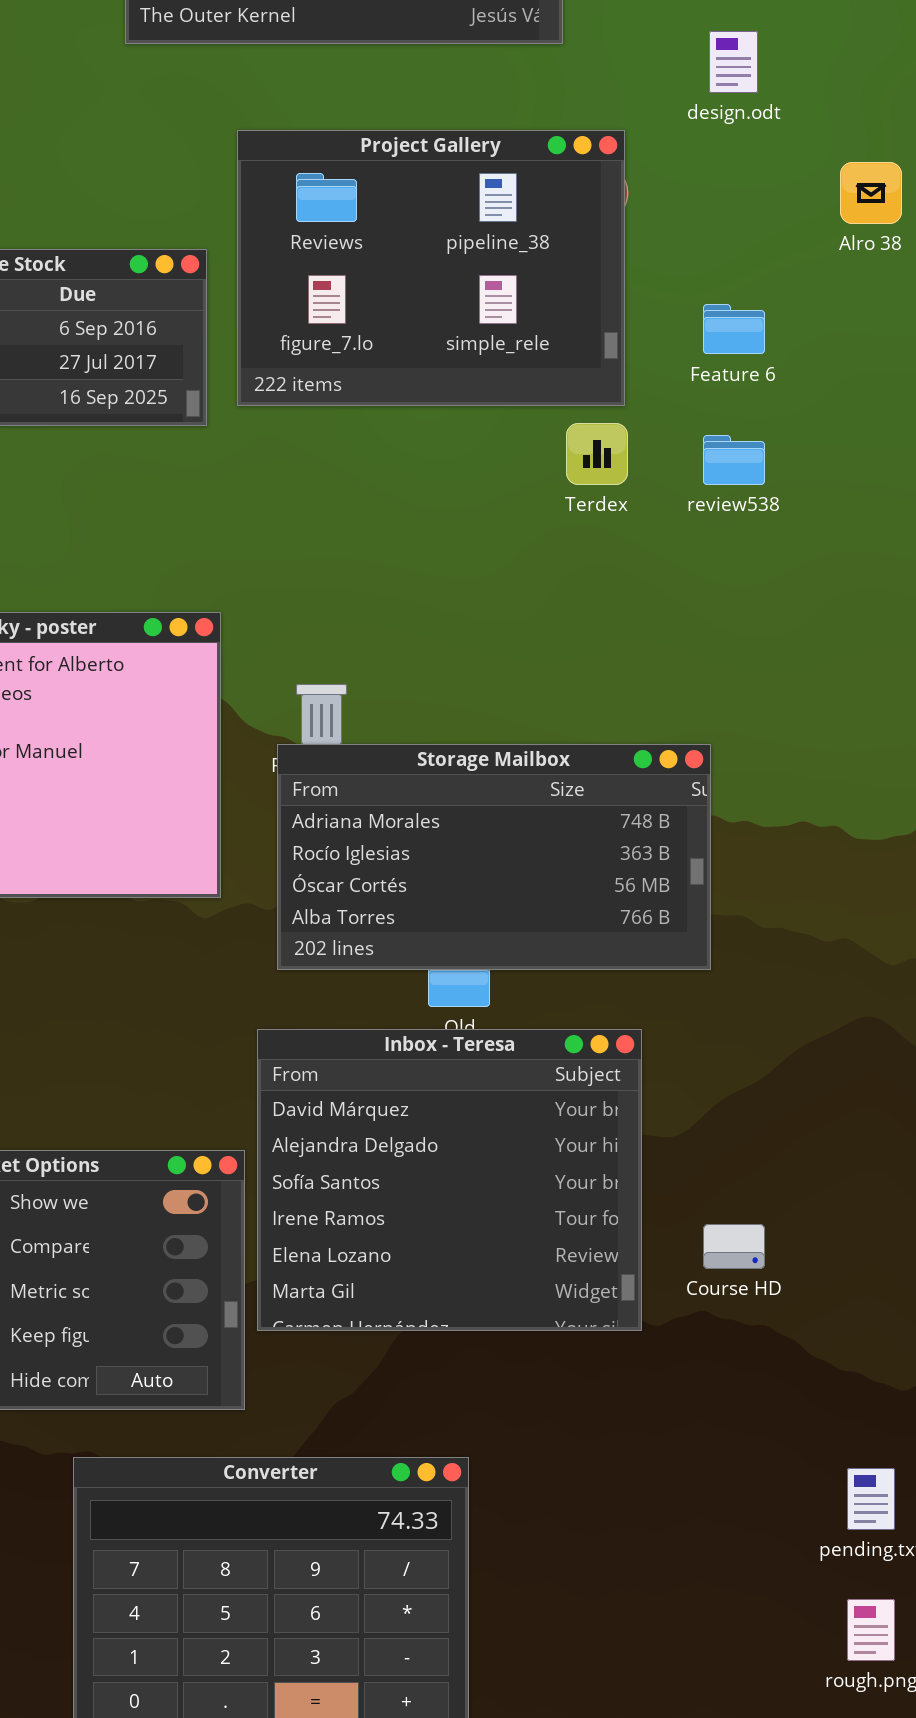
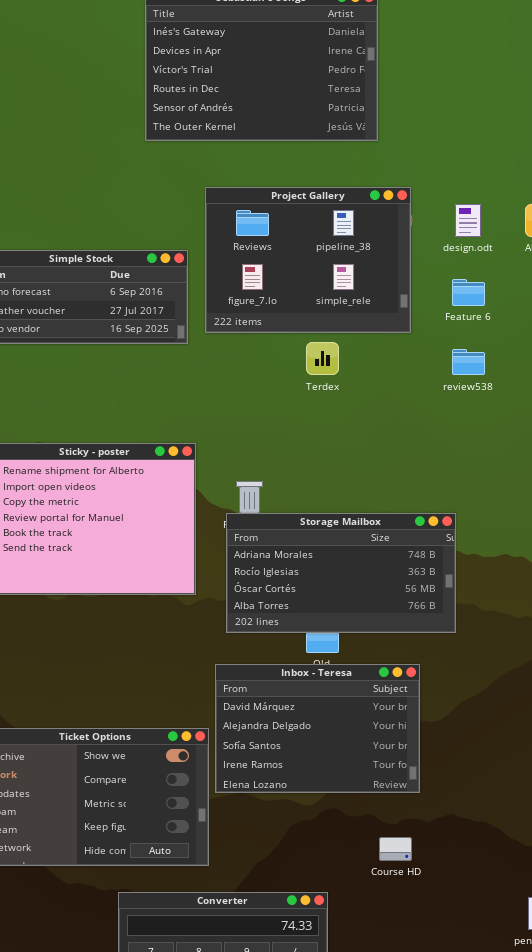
design.odt: [709,31,758,93] -> [455,204,481,237], moved
Terdex: [566,423,628,485] -> [306,342,339,375], moved
Inbox - Teresa: [257,1029,642,1331] -> [215,664,420,793], resized
Course HD: [703,1224,765,1269] -> [379,837,412,861], moved

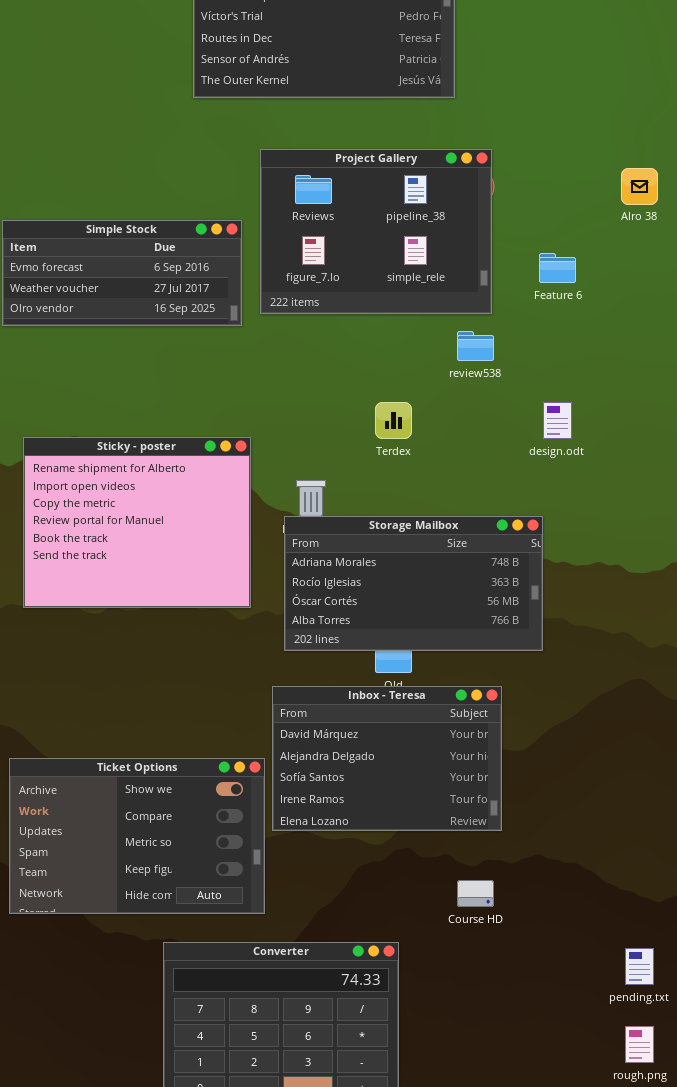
design.odt: [455,204,481,237] -> [543,402,572,439], moved
Terdex: [306,342,339,375] -> [375,402,412,439], moved
review538: [452,349,485,375] -> [457,331,494,361], moved

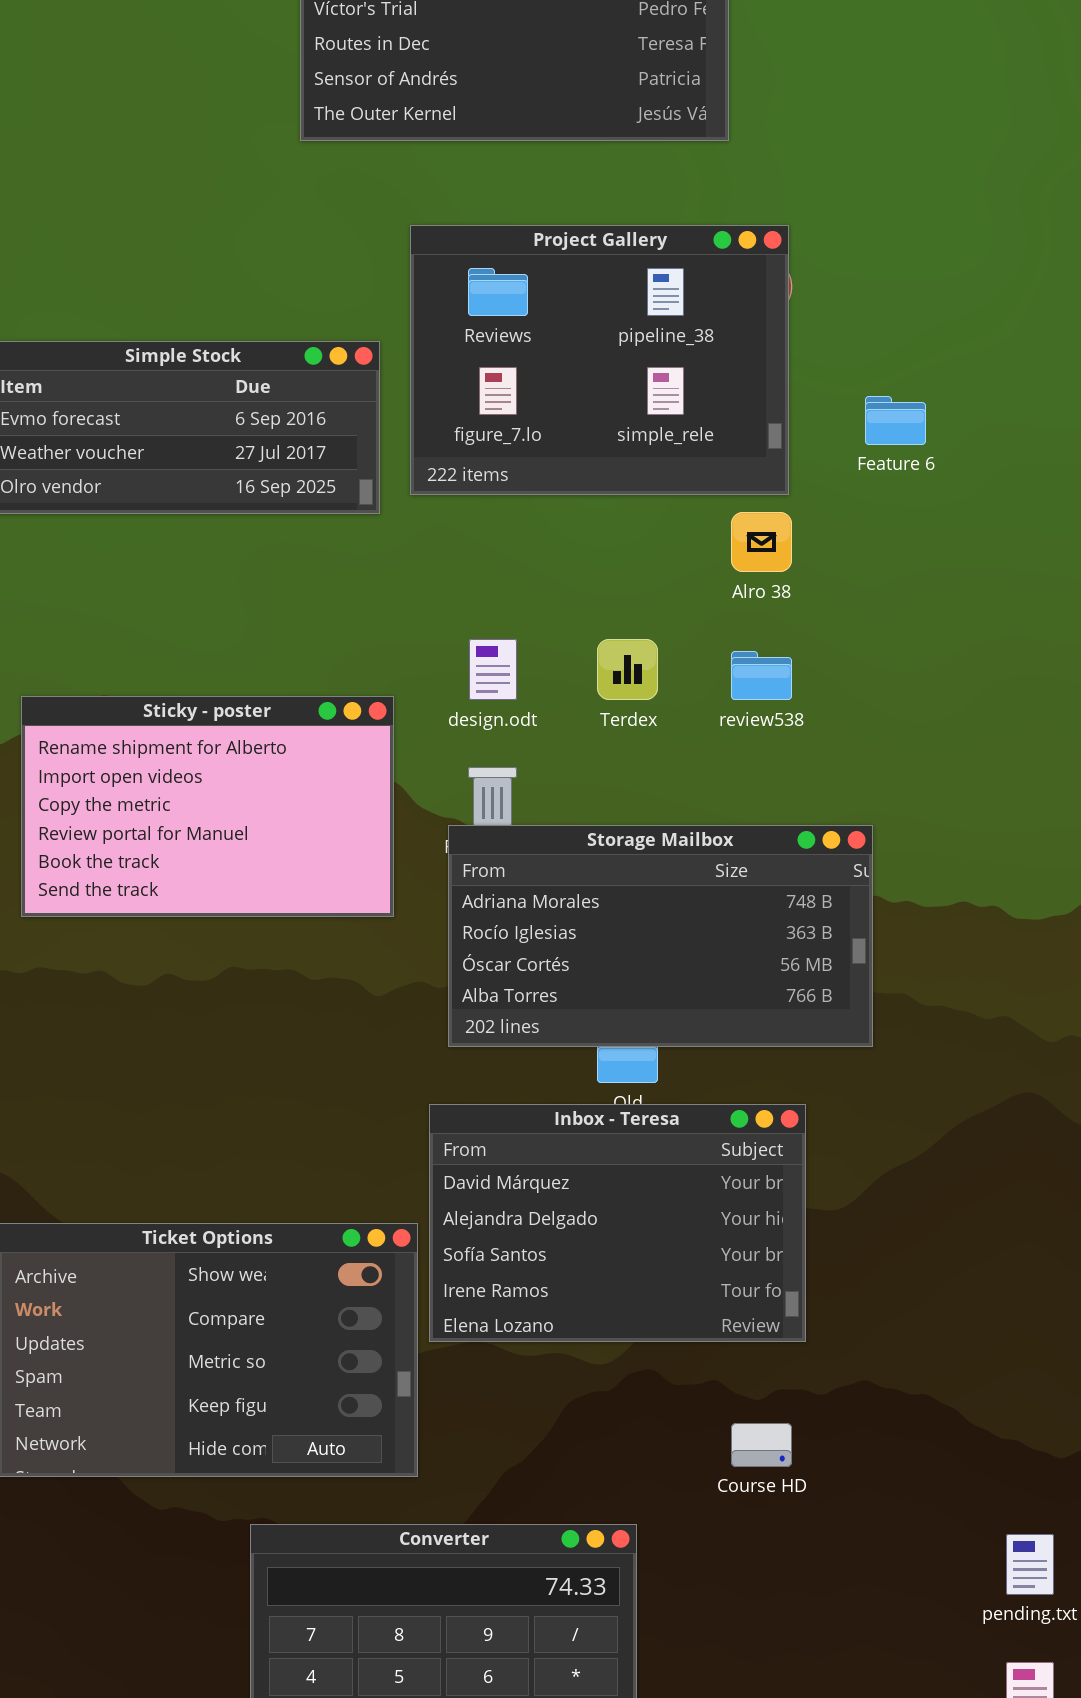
Alro 38: [621,168,658,205] -> [731,512,792,572], moved
review538: [457,331,494,361] -> [731,651,792,700], moved
design.odt: [543,402,572,439] -> [469,639,517,700], moved
Sticky - poster: [23,437,251,608] -> [21,696,394,917], resized

